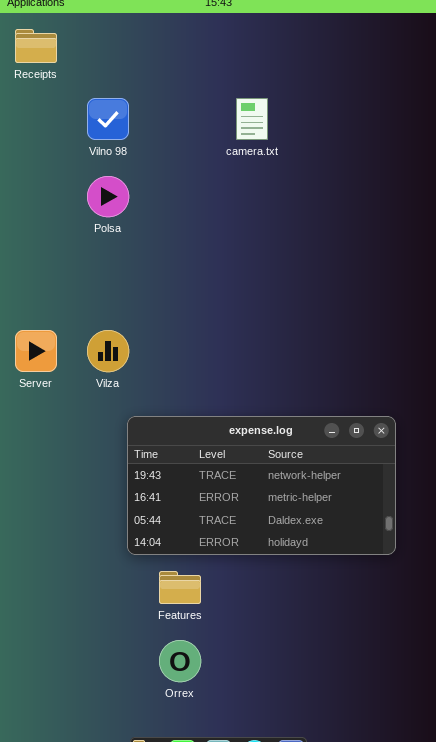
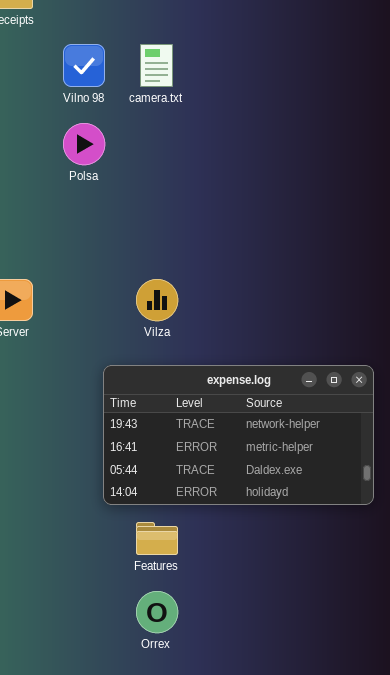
camera.txt: [236,98,268,140] -> [140,44,173,87], moved
Vilza: [87,330,129,372] -> [136,279,178,321], moved

